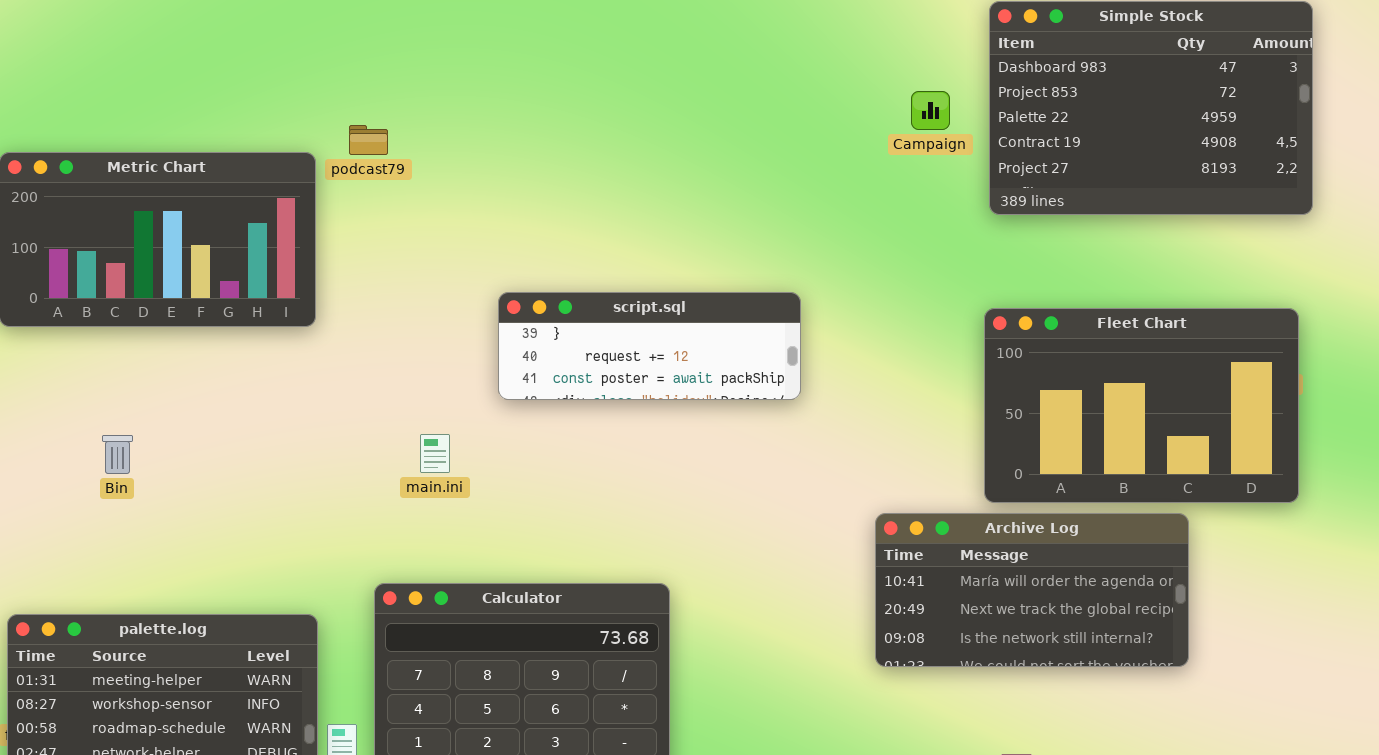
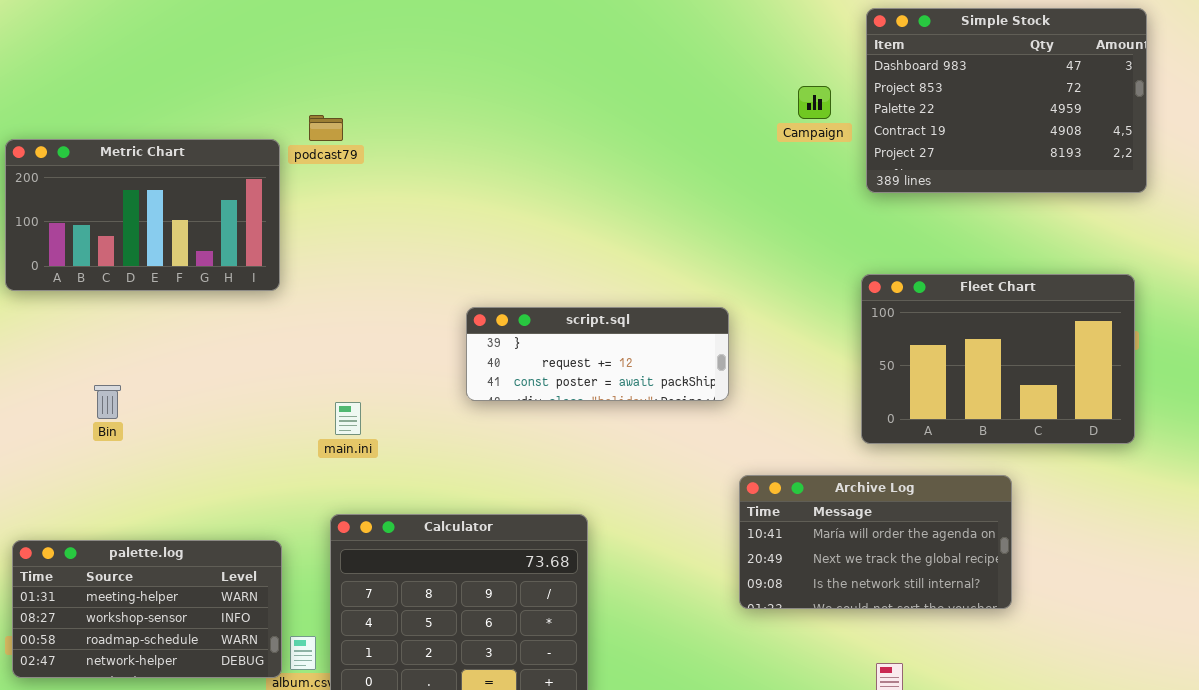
script.sql: [498,292,801,400] -> [466,307,729,401], moved
main.ini: [420,434,450,473] -> [335,402,361,435], moved
Archive Log: [875,513,1189,667] -> [739,475,1012,609], moved

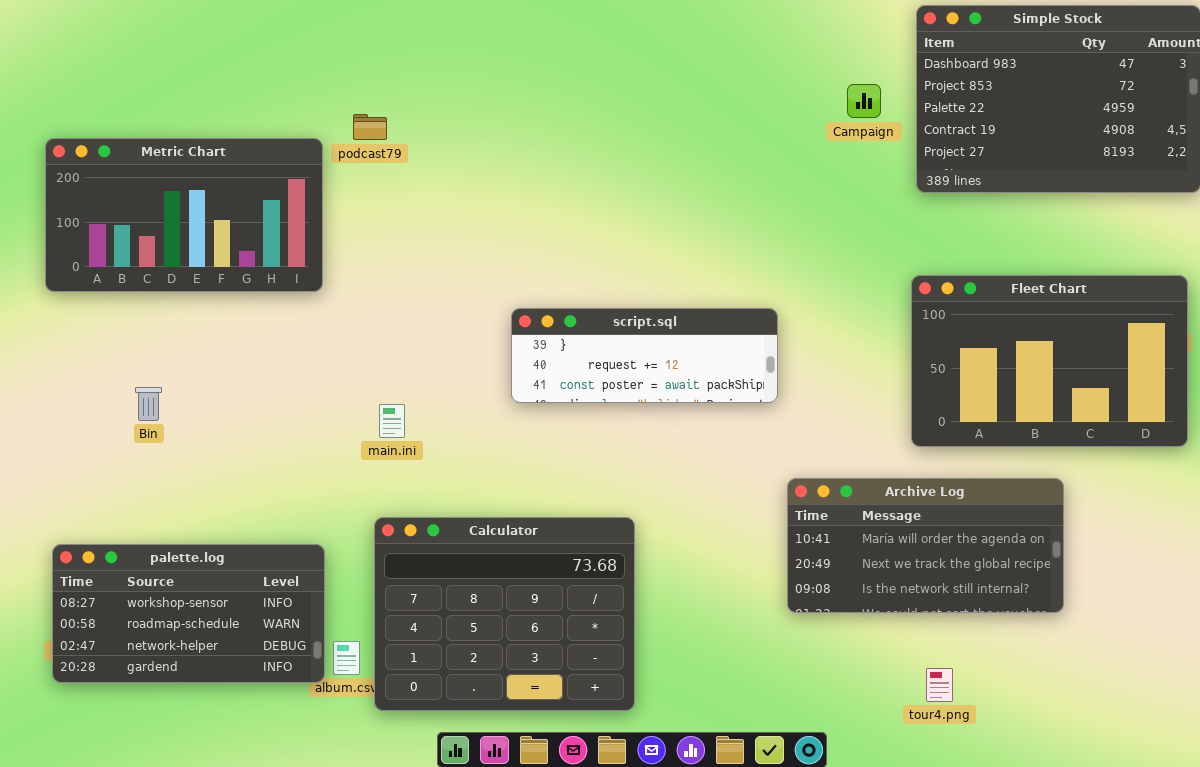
palette.log: [12,540,282,678] -> [52,544,325,683], scrolled down 1 row

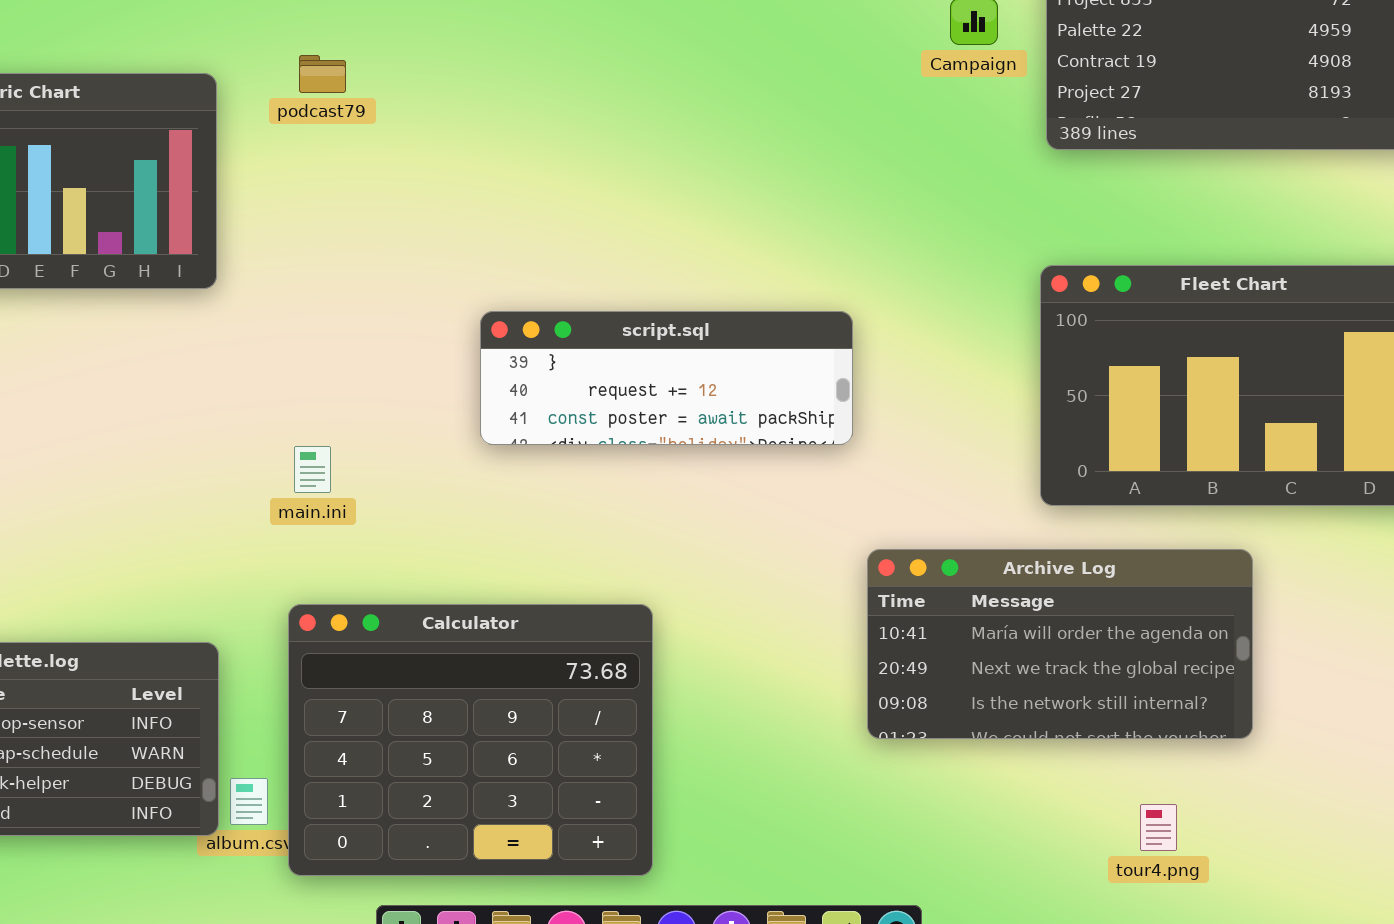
podcast79: [353,114,387,140] -> [299,55,346,93], moved
tour4.png: [926,668,953,702] -> [1140,804,1177,851], moved

